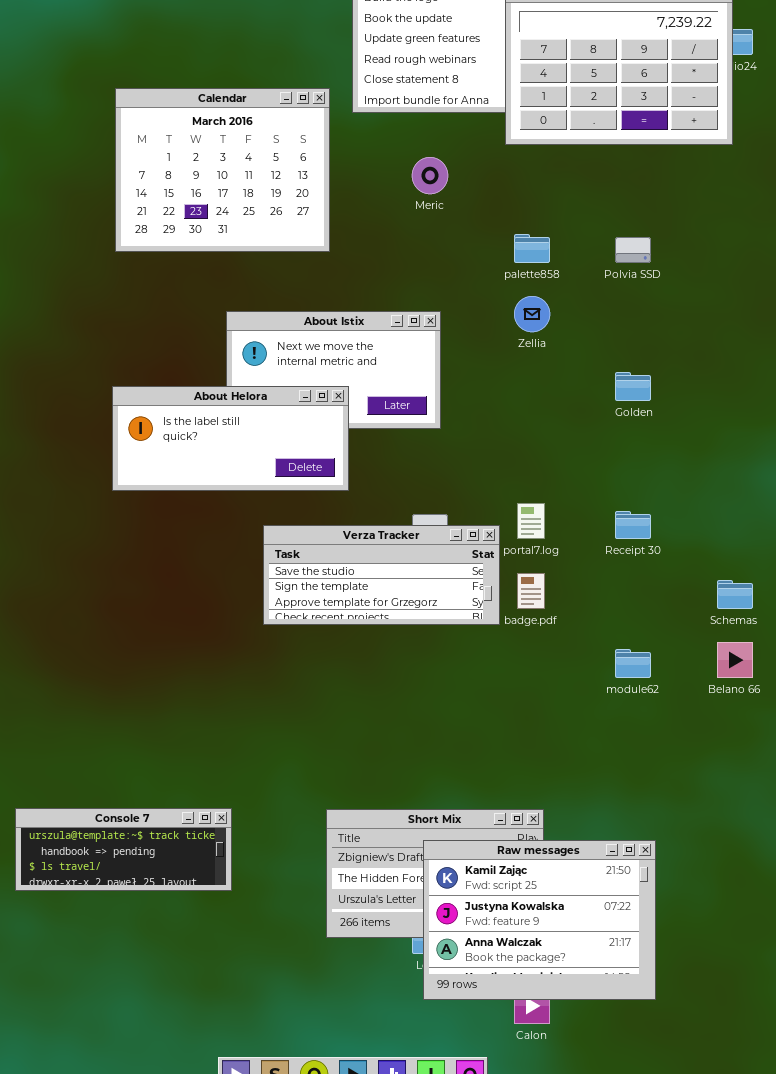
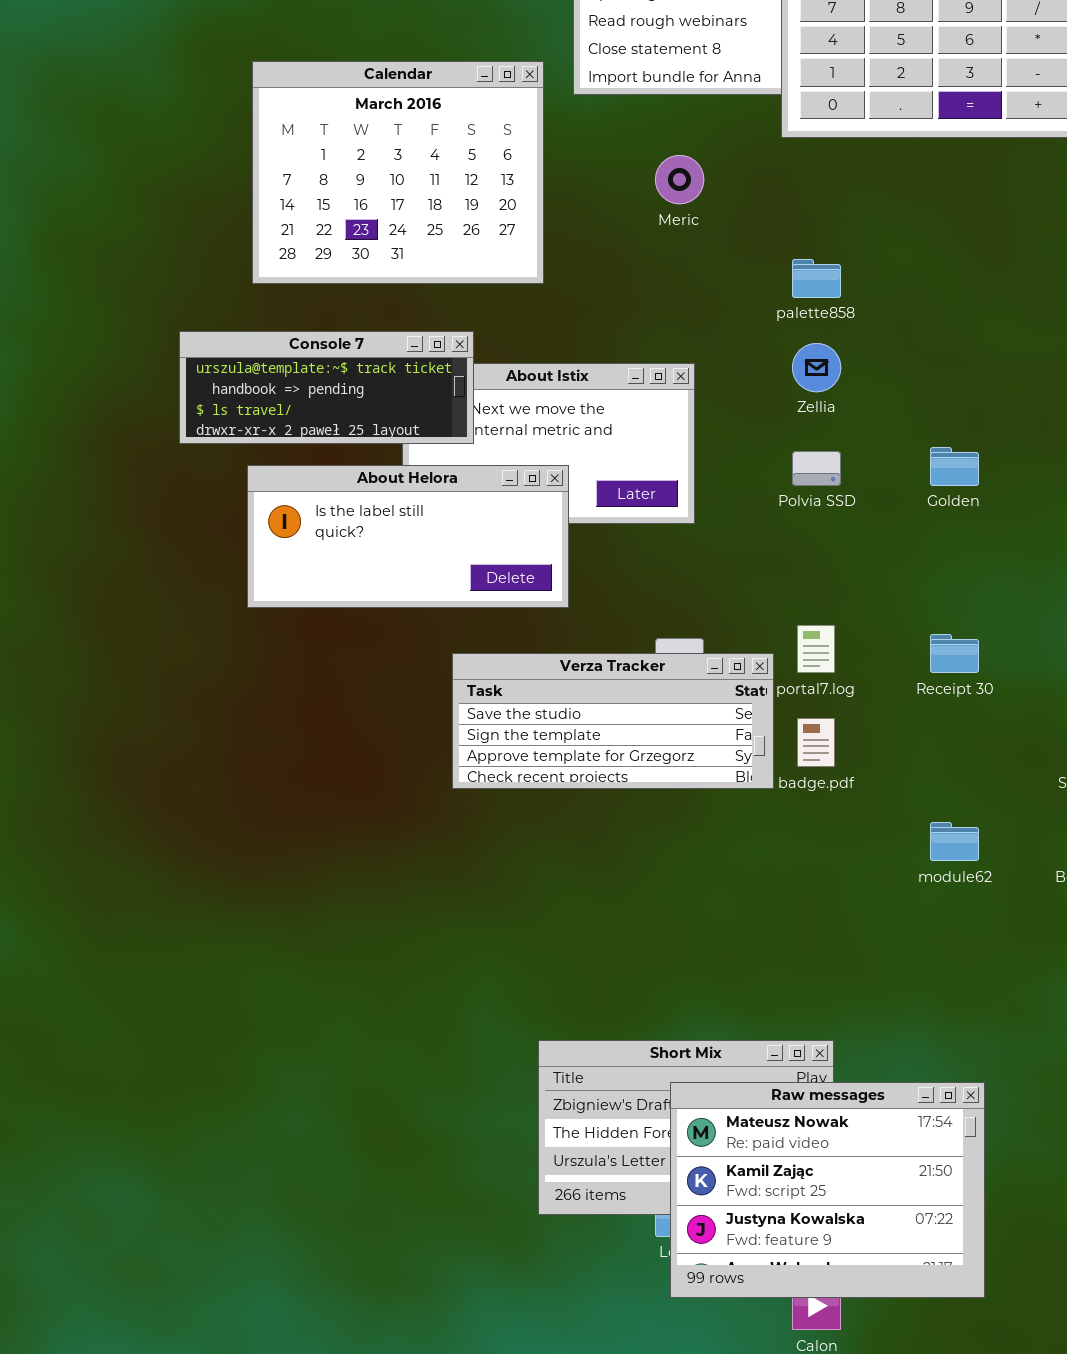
Polvia SSD: [615,237,651,263] -> [792,451,841,486], moved
Console 7: [15,808,232,891] -> [179,331,474,444], moved
Raw messages: [423,840,656,1000] -> [670,1082,985,1298], scrolled up 1 row

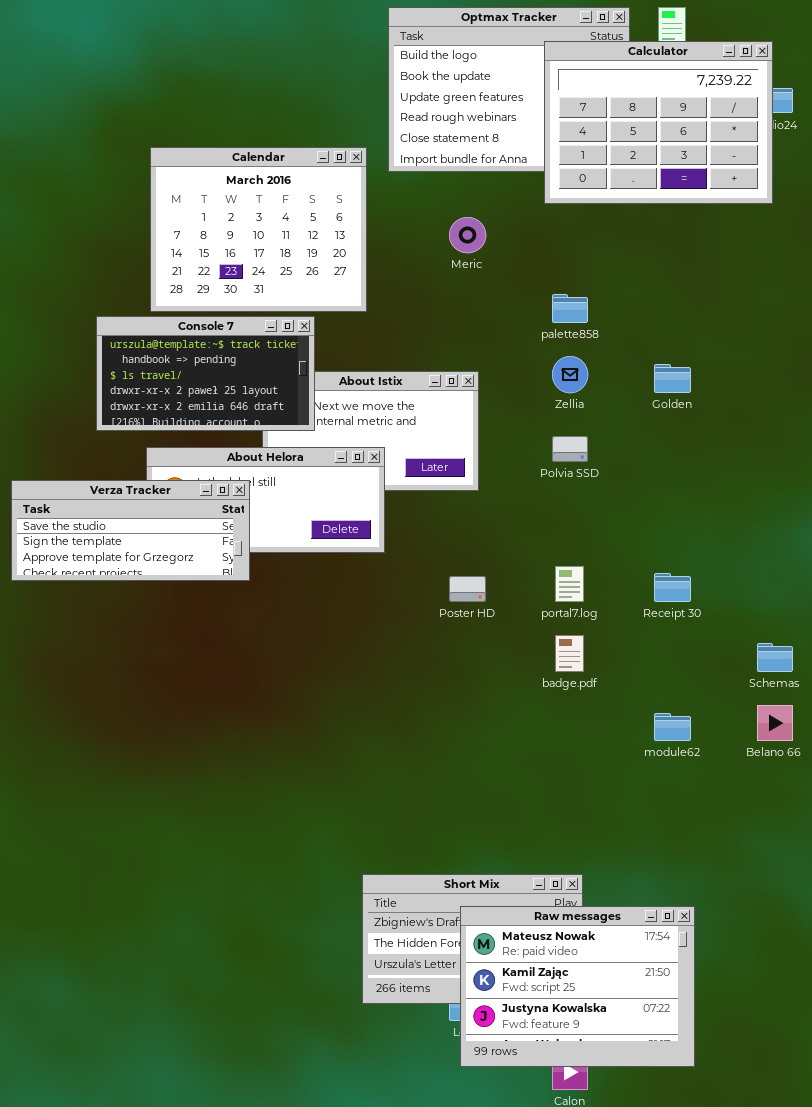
Console 7: [179,331,474,444] -> [96,316,315,431], resized
Golden: [930,447,979,486] -> [654,364,691,393], moved
Verza Tracker: [452,653,774,789] -> [11,480,250,581], moved

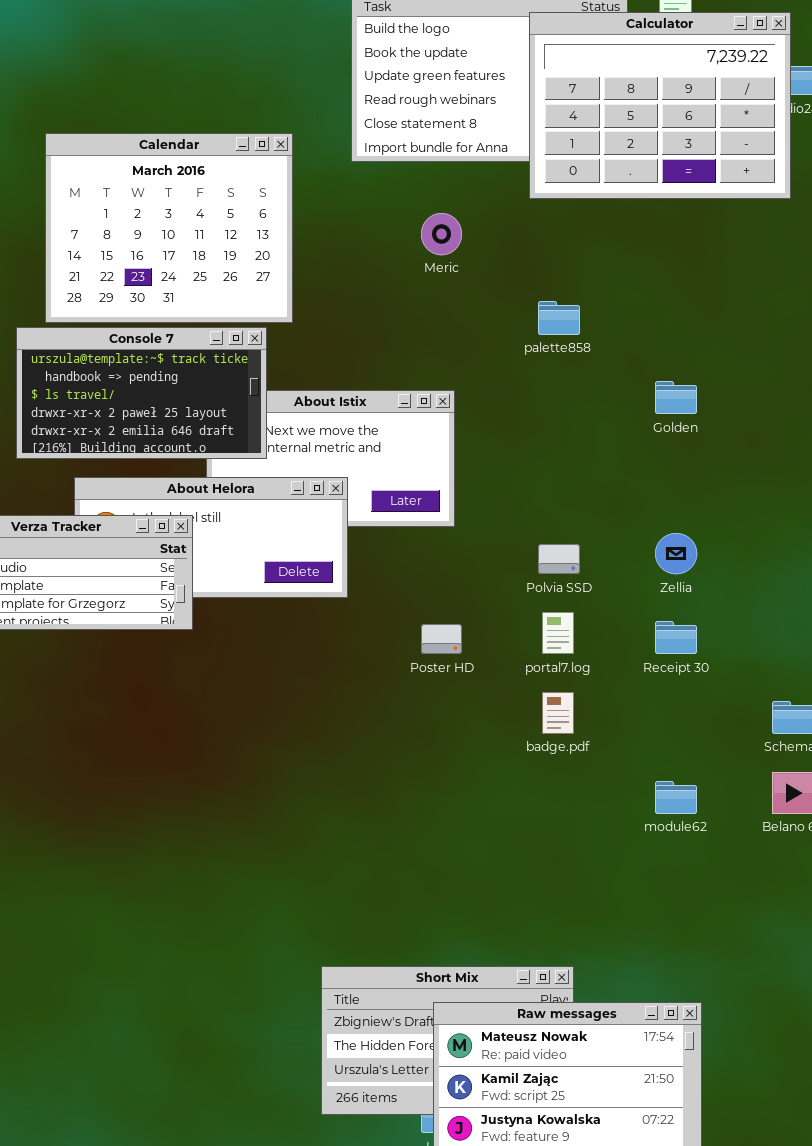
Calendar: [150,147,367,312] -> [45,133,293,323], moved
Zellia: [552,356,588,393] -> [655,533,697,574], moved
Polvia SSD: [552,436,588,462] -> [538,544,580,574], moved

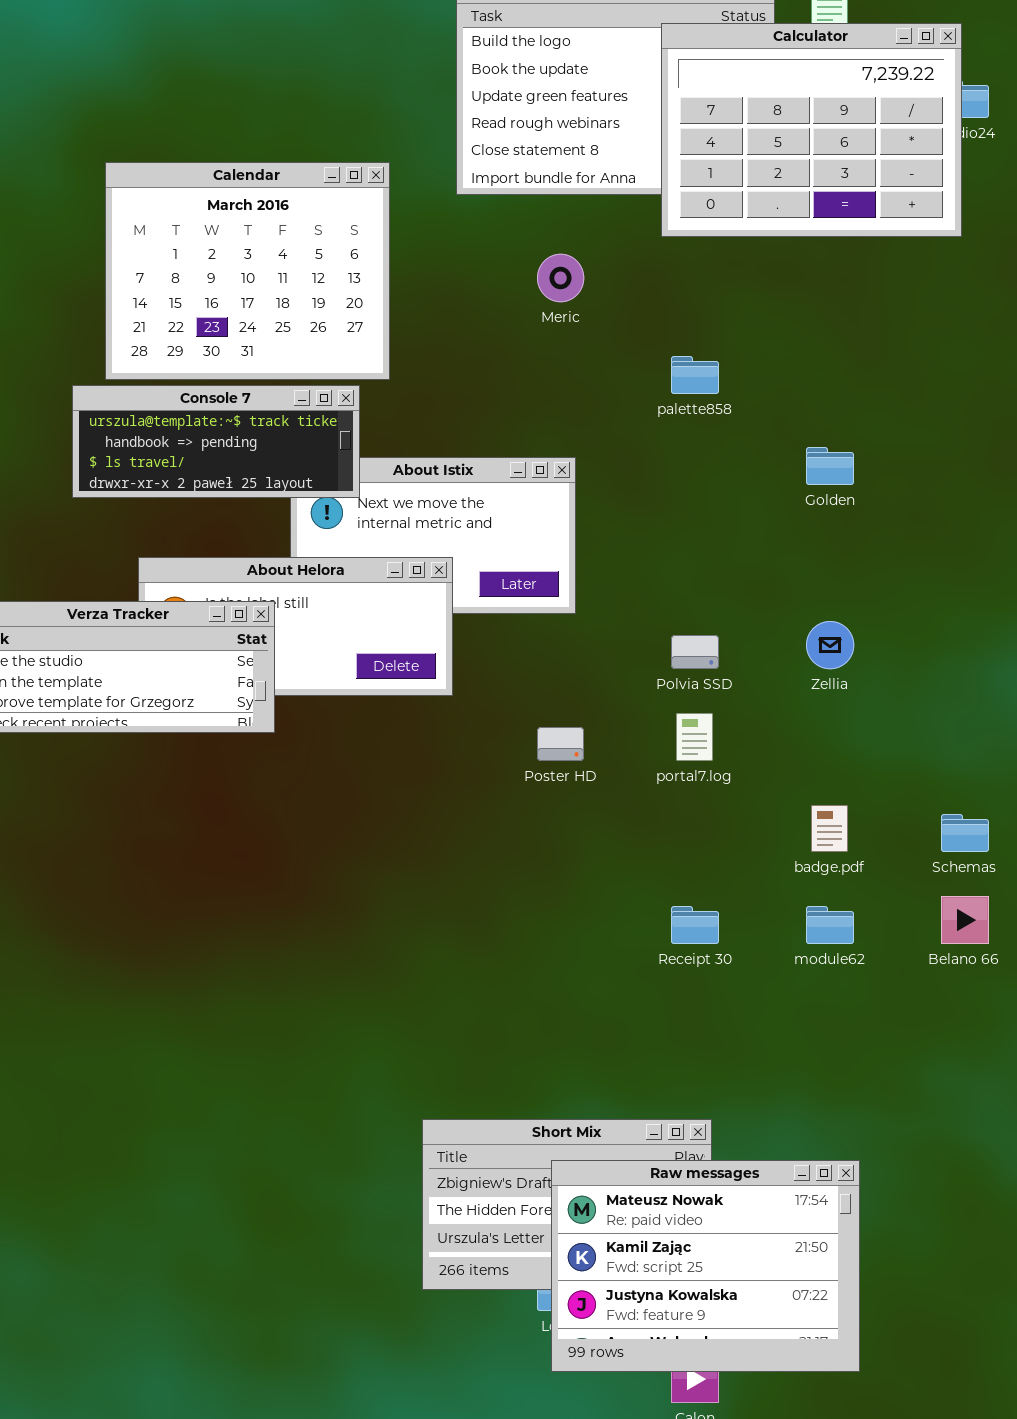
Console 7: [16,327,267,459] -> [72,385,360,498], resized
Receipt 30: [655,621,697,654] -> [671,906,719,944], moved
badge.pdf: [542,692,574,734] -> [811,805,848,852], moved

